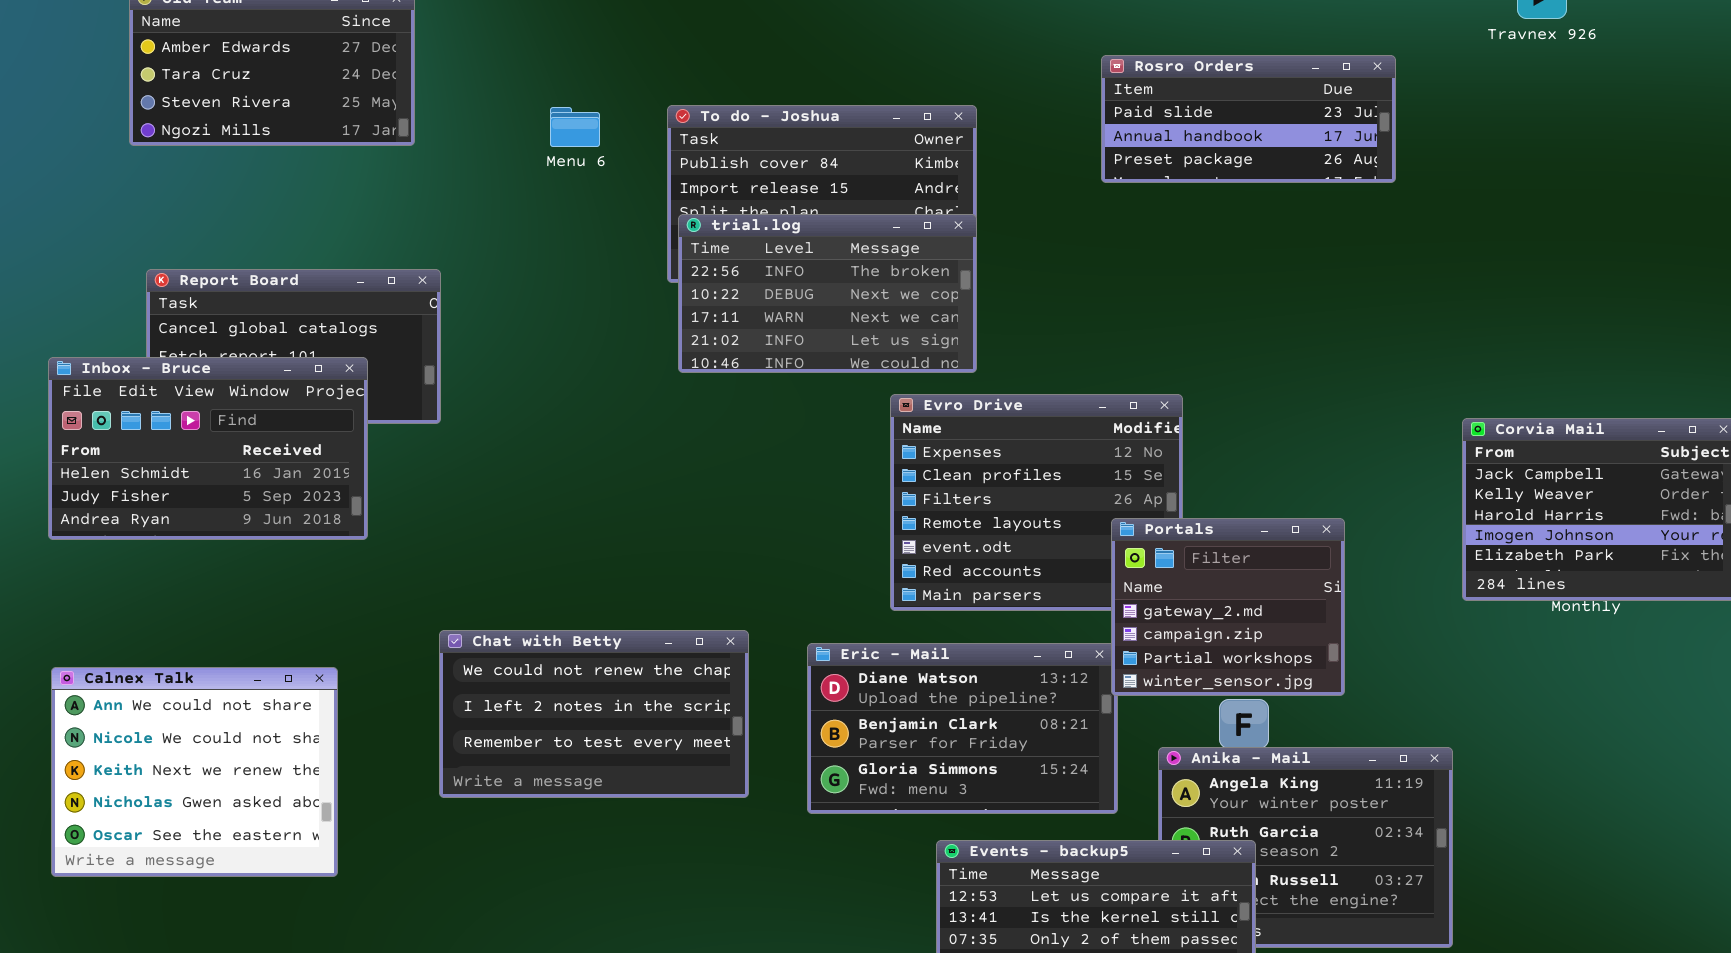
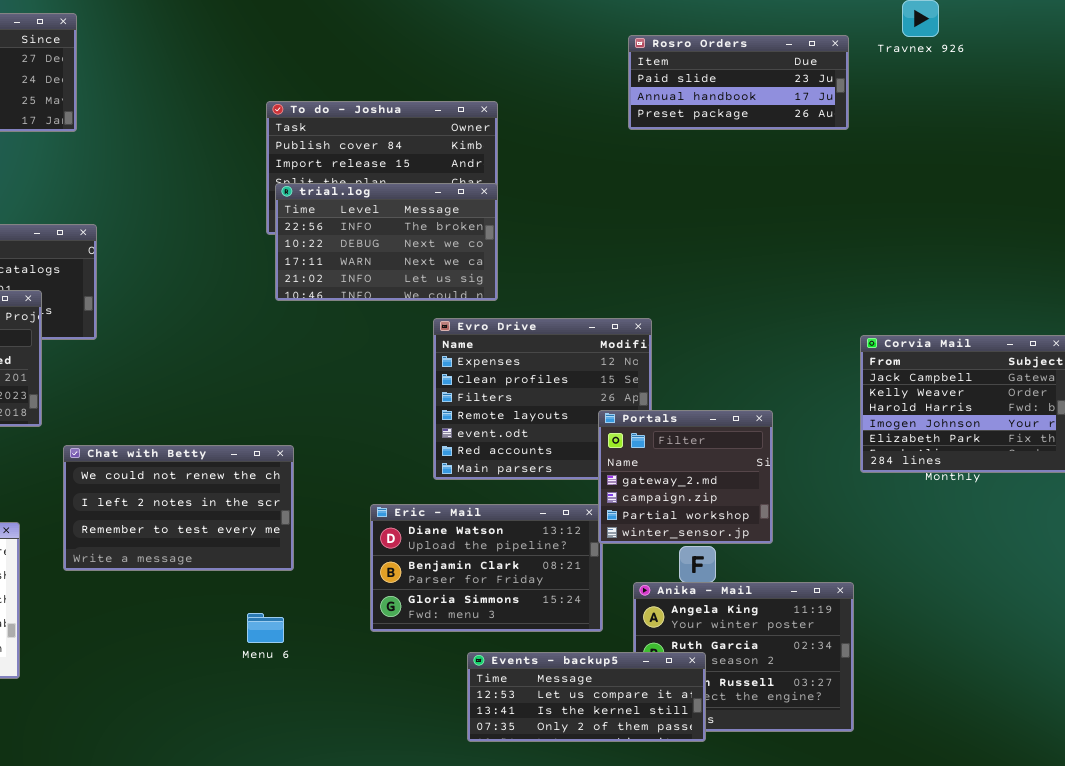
Rosro Orders: [1101,55,1396,183] -> [628,35,849,130], moved
Menu 6: [550,107,600,147] -> [247,613,284,643], moved
Chat with Betty: [439,630,749,798] -> [63,445,294,571], moved

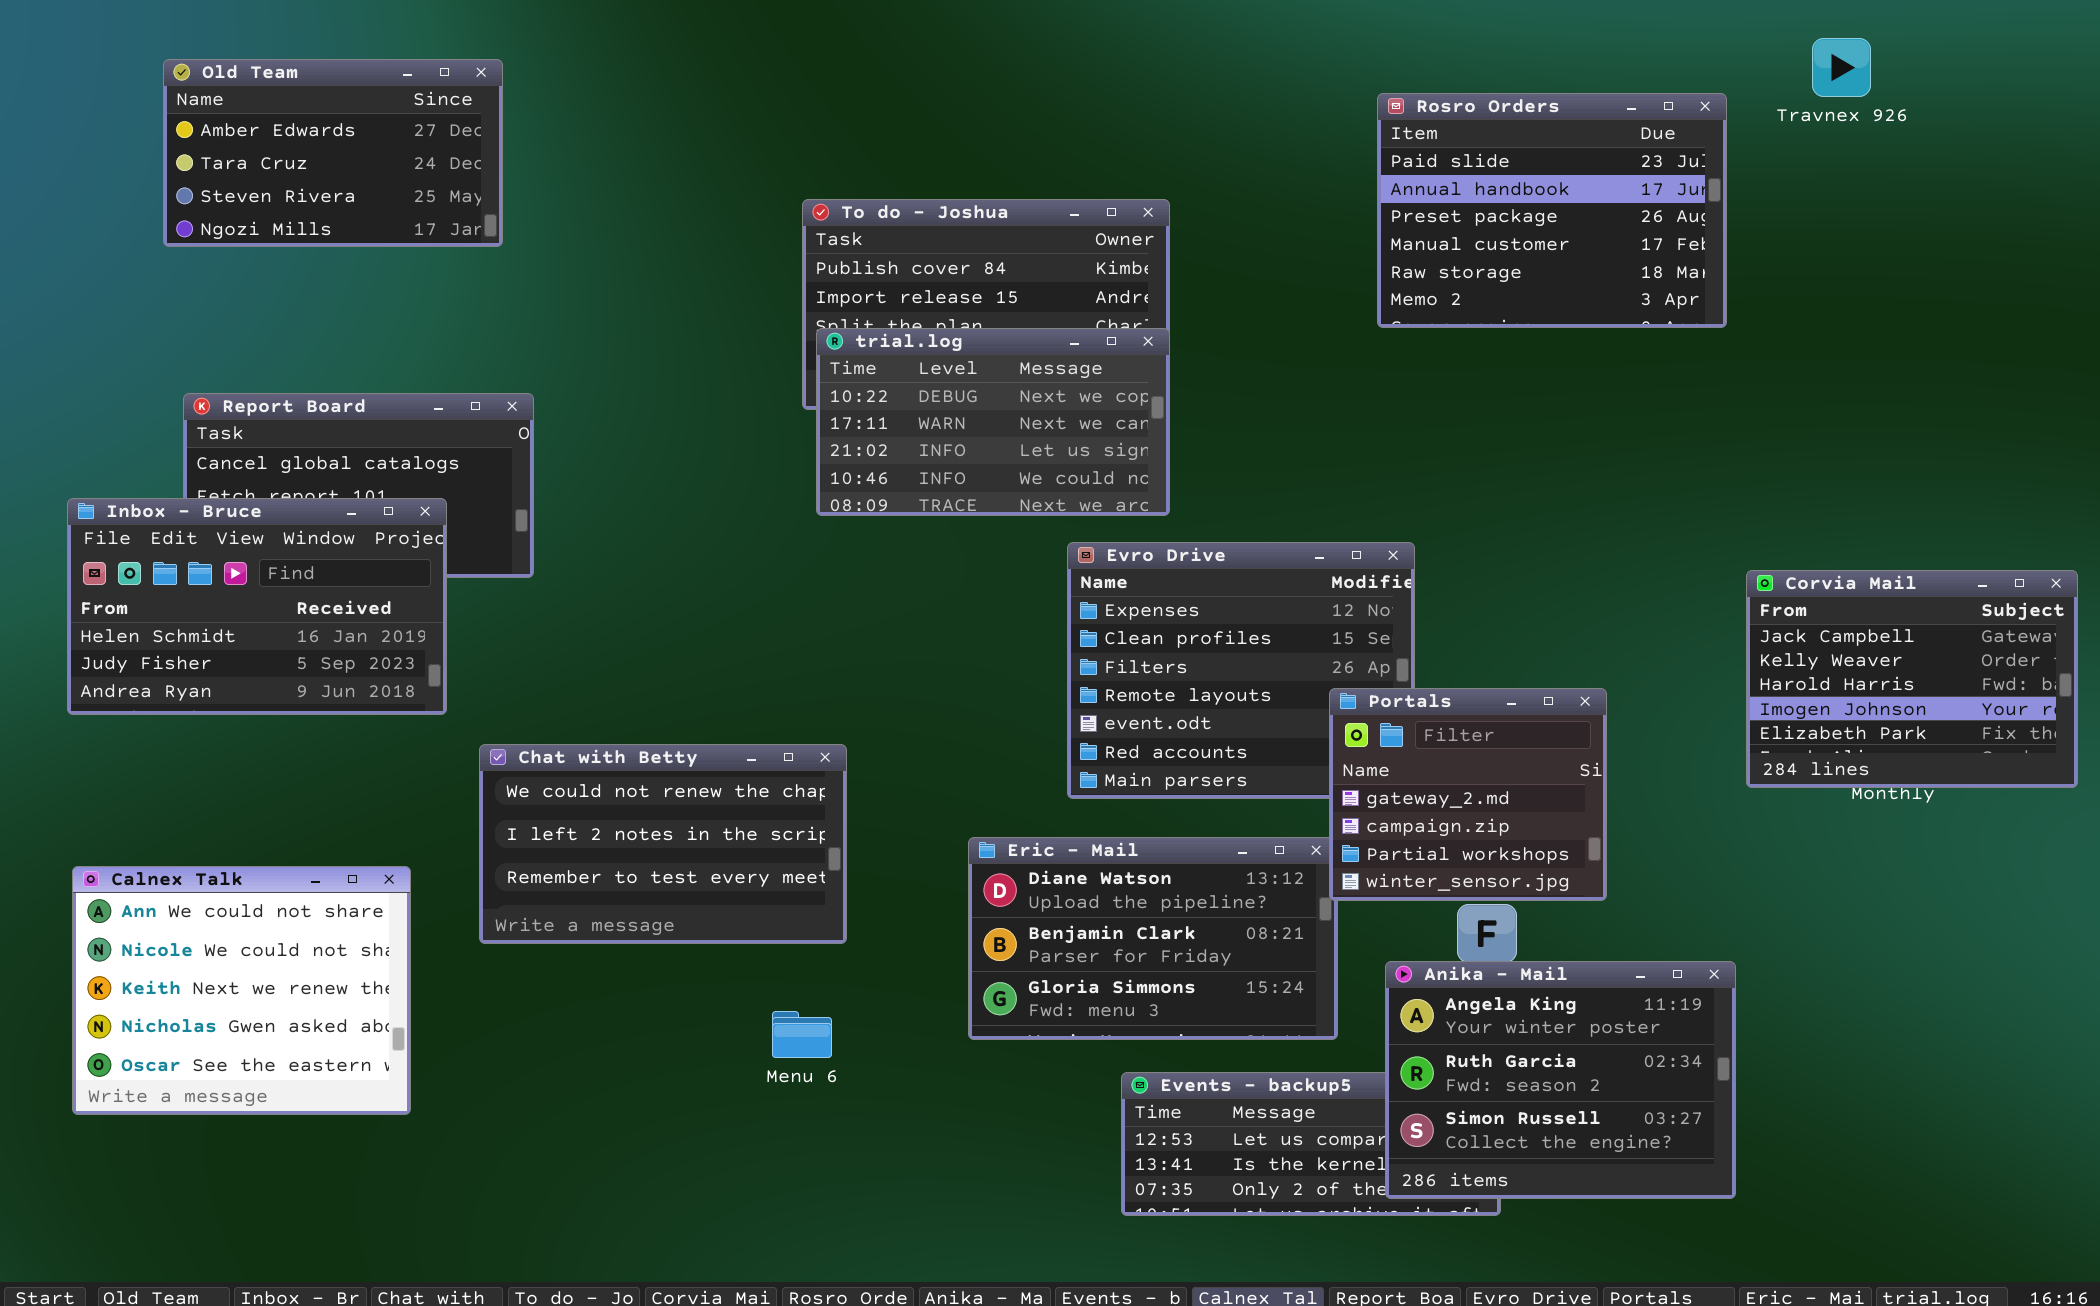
Rosro Orders: [628,35,849,130] -> [1377,93,1727,328], resized
trial.log: [275,183,498,301] -> [816,328,1170,516], scrolled down 1 row
Anika - Mail: [633,582,854,732] -> [1385,961,1736,1199], raised

